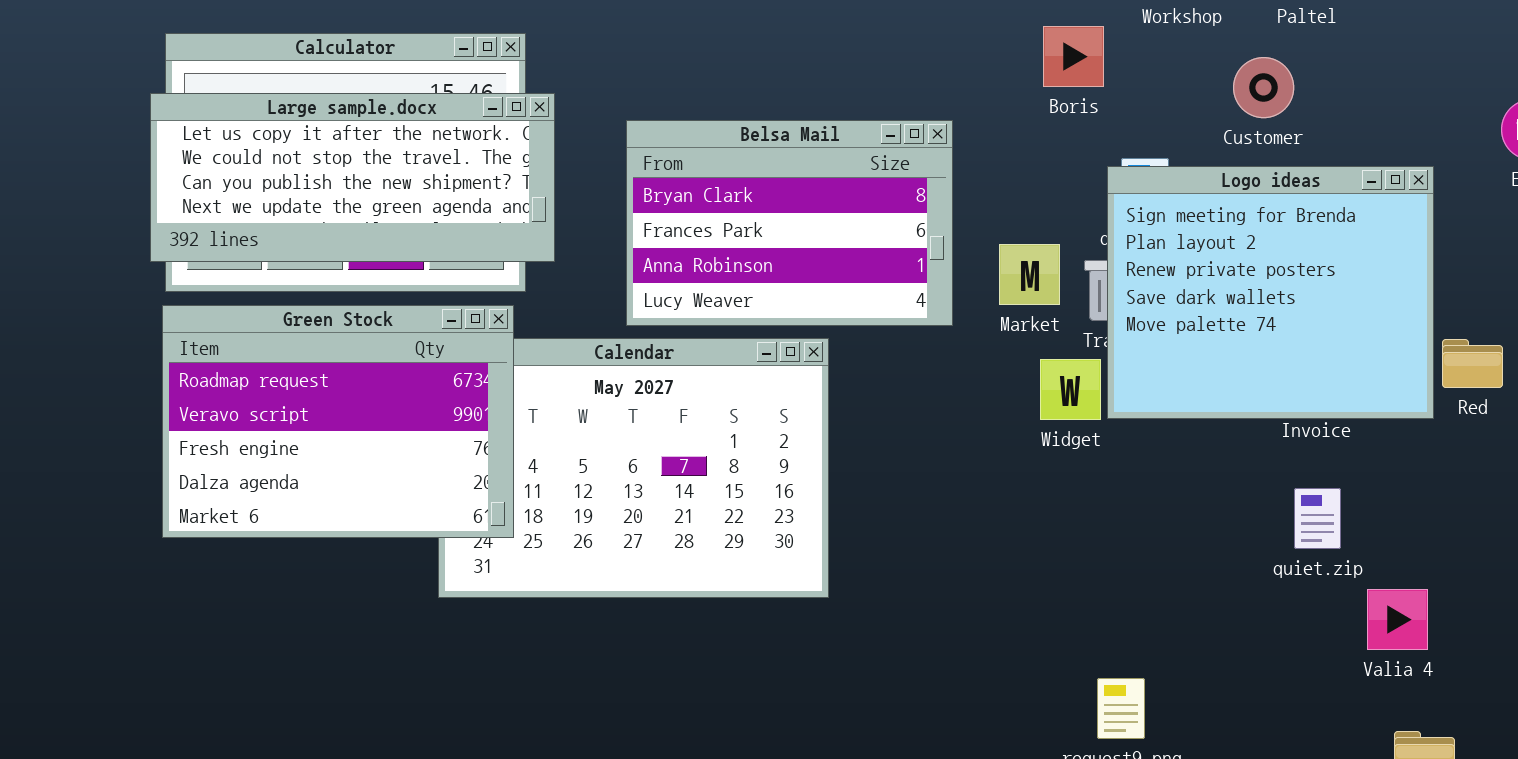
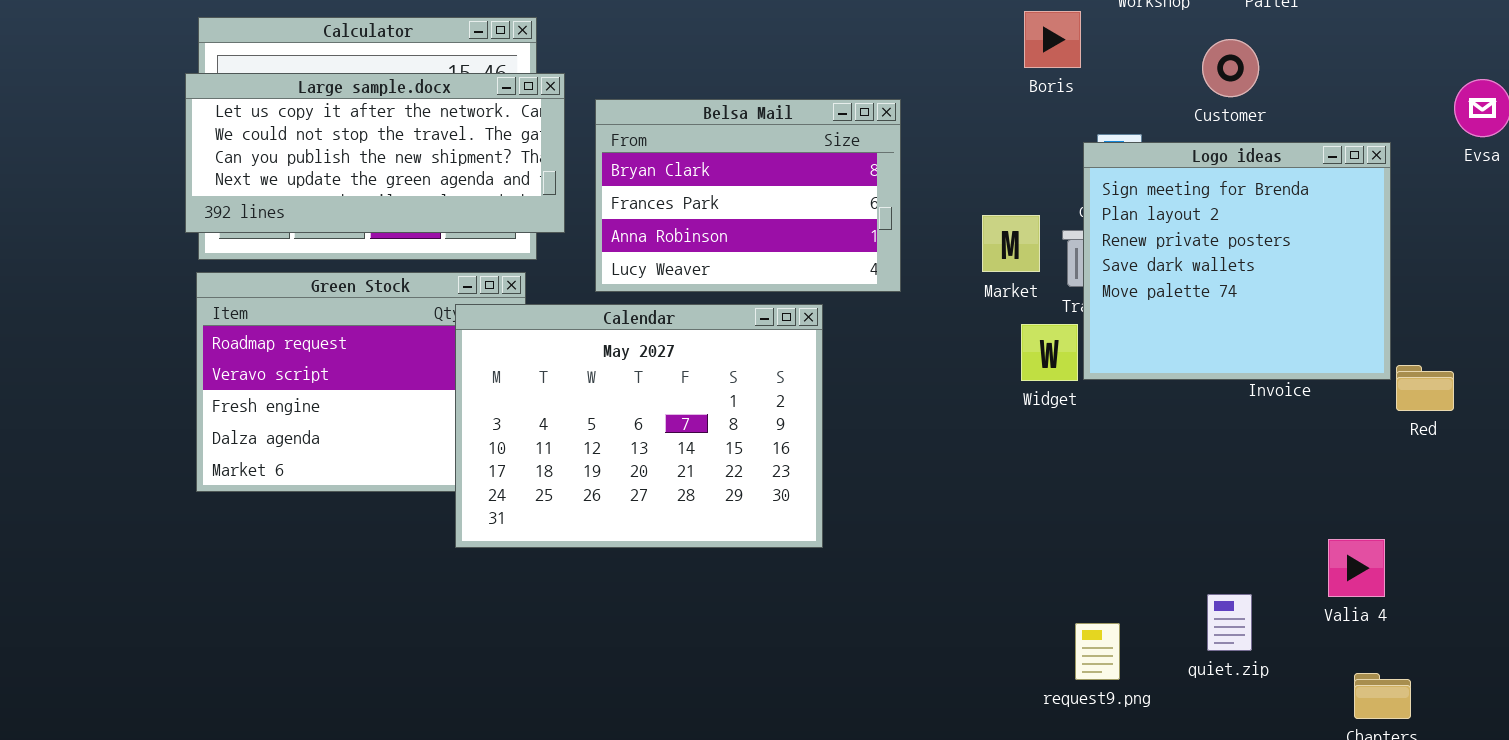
Belsa Mail: [626,120,953,326] -> [595,99,901,292], moved
Calendar: [438,338,829,598] -> [455,304,823,548], raised
Red: [1442,339,1503,388] -> [1396,365,1454,411], moved
quiet.zip: [1294,488,1341,549] -> [1207,594,1252,651], moved

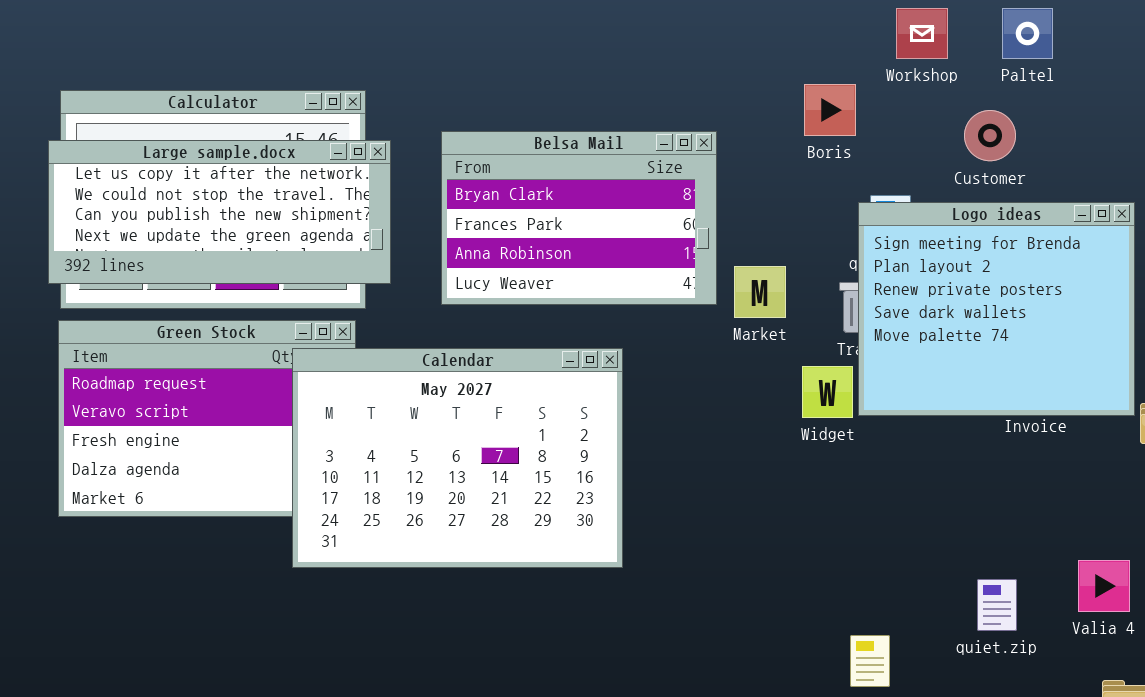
Belsa Mail: [595,99,901,292] -> [441,131,717,305], moved
Market: [982,215,1040,272] -> [734,266,786,318], moved
quiet.zip: [1207,594,1252,651] -> [977,579,1017,631], moved

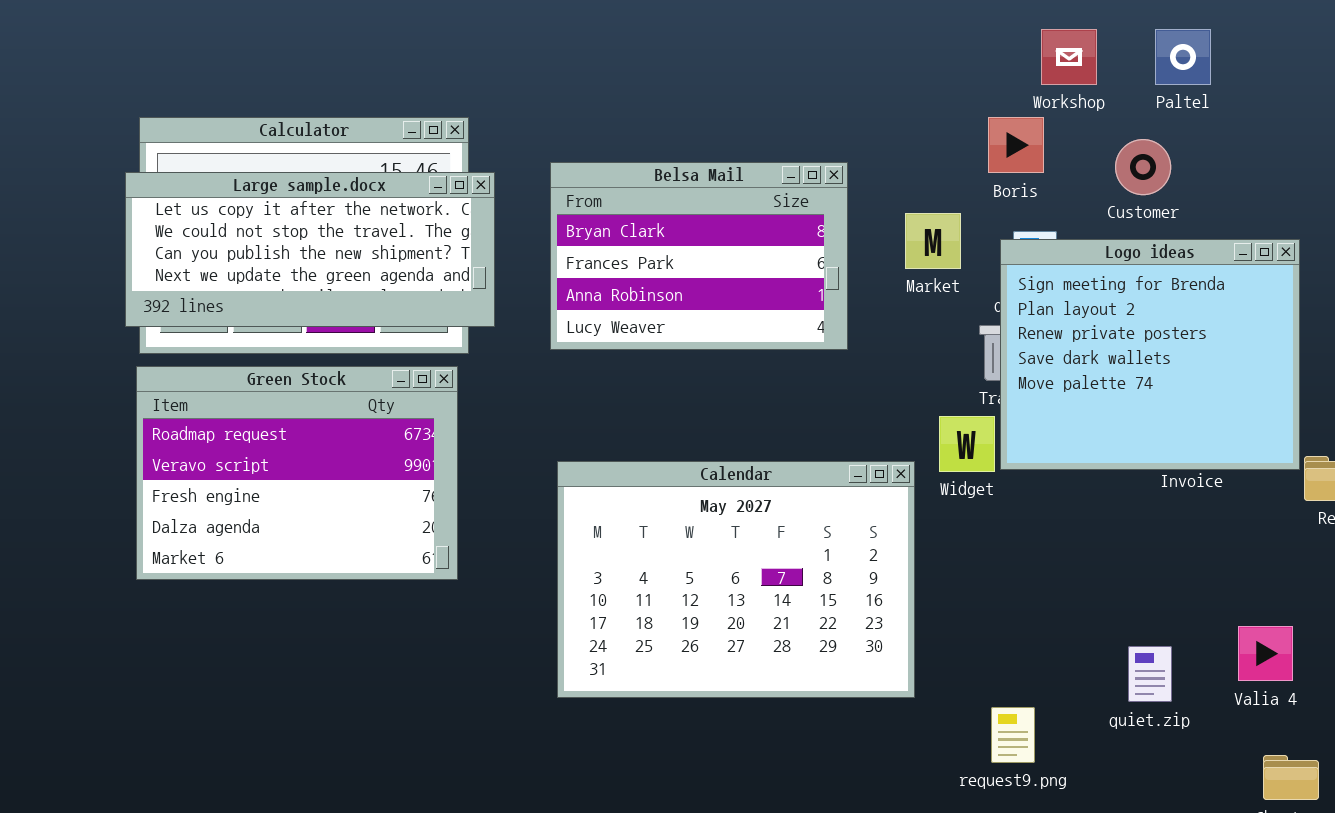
Boris: [804,84,856,136] -> [988,117,1044,173], moved
Market: [734,266,786,318] -> [905,213,961,269], moved
Calendar: [292,348,623,568] -> [557,461,915,698], moved

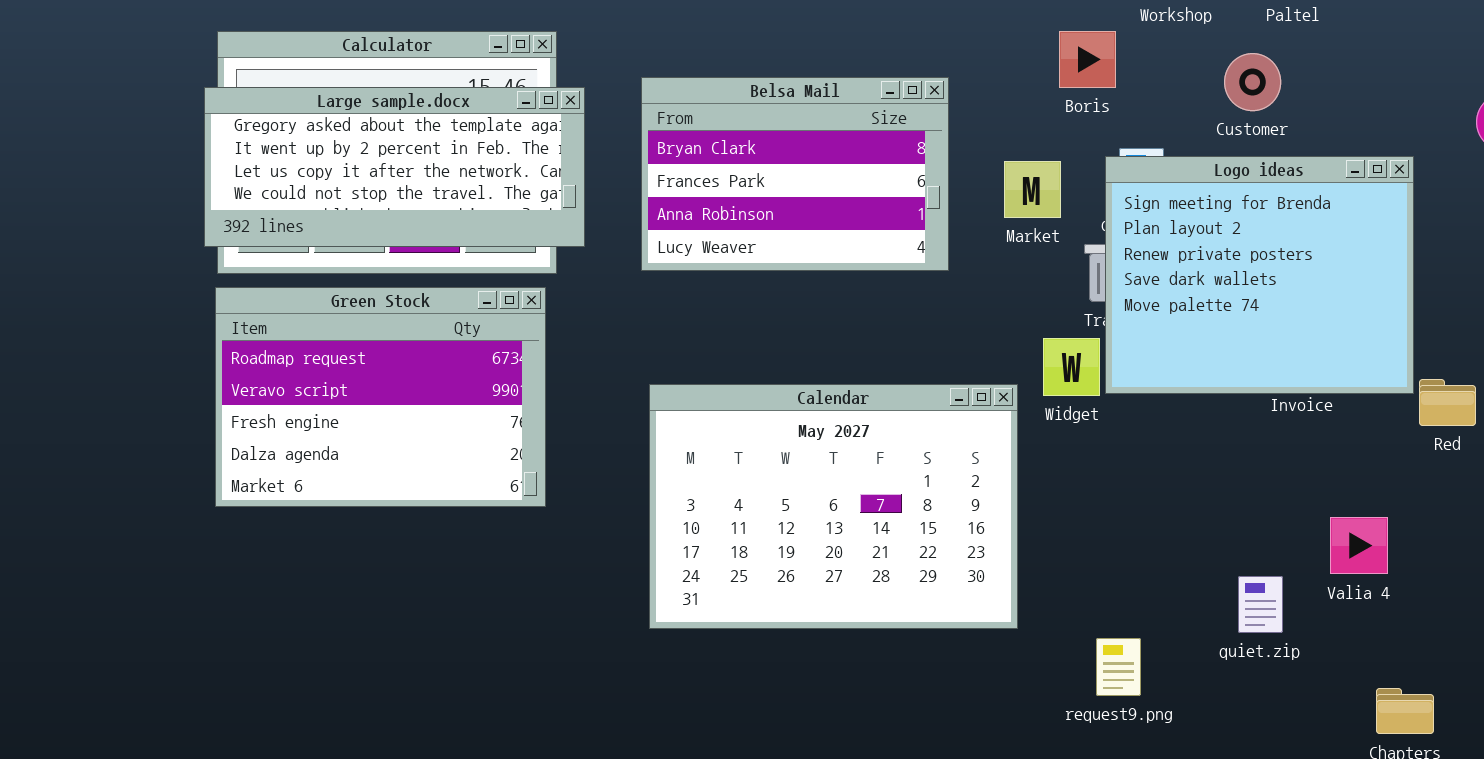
Boris: [988,117,1044,173] -> [1059,31,1116,88], moved
Large sample.docx: [125,172,495,327] -> [204,87,585,247], scrolled up 2 rows
Market: [905,213,961,269] -> [1004,161,1061,218], moved
Valia 4: [1238,626,1293,681] -> [1330,517,1388,574], moved

